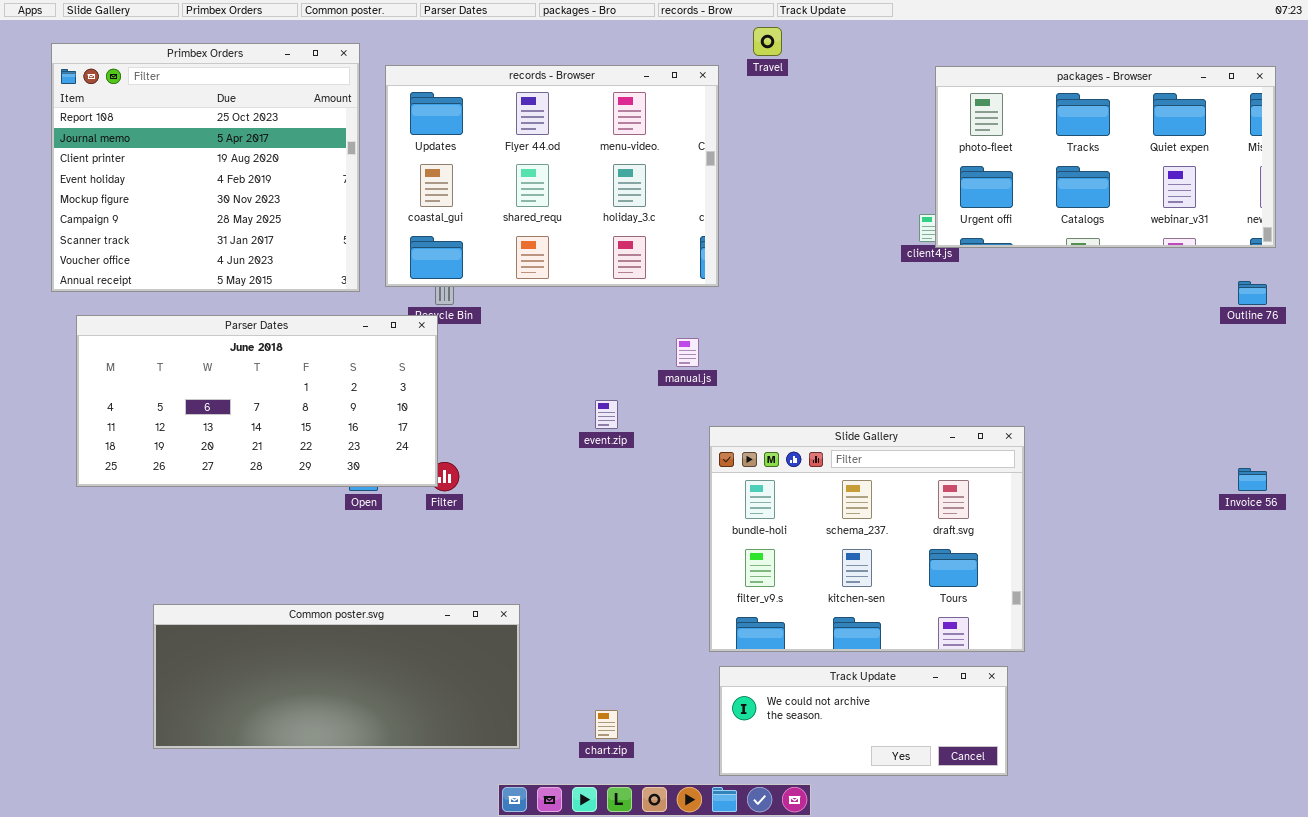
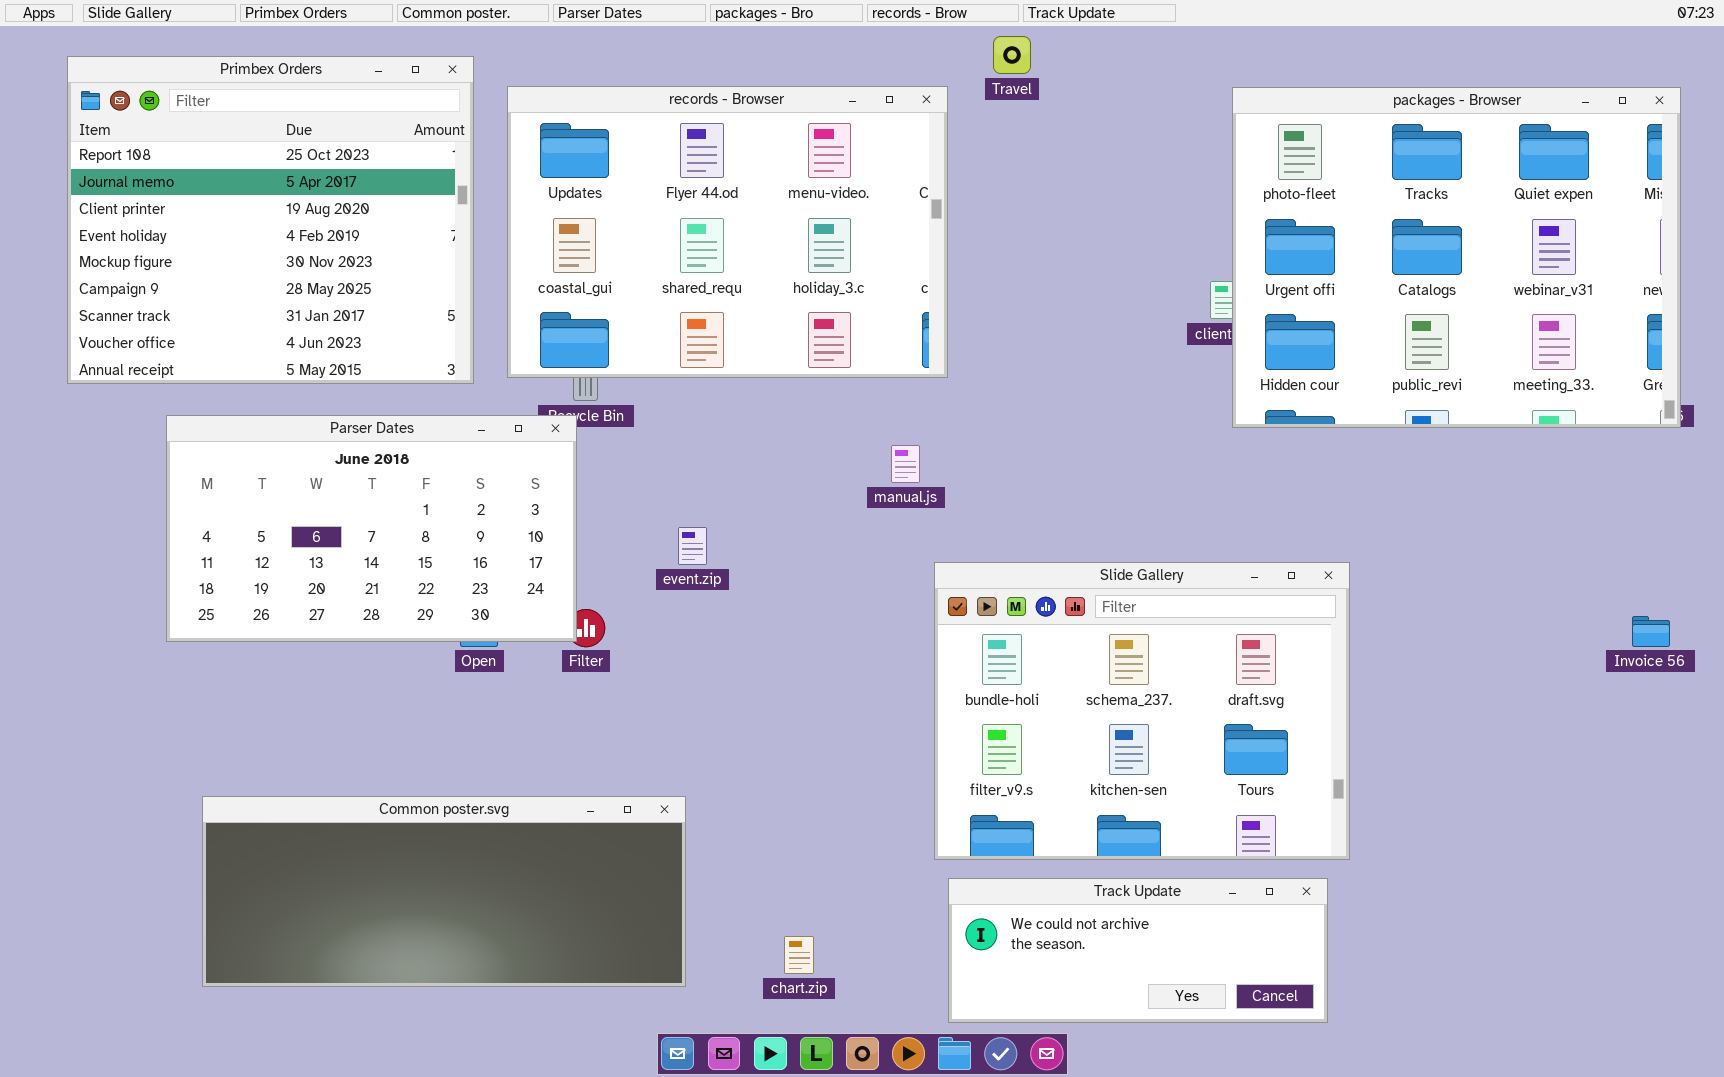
packages - Browser: [935,66,1276,248] -> [1232,87,1681,428], resized
Parser Dates: [76,315,438,487] -> [166,415,577,642], resized
event.zip: [595,400,618,429] -> [678,527,707,565], moved

